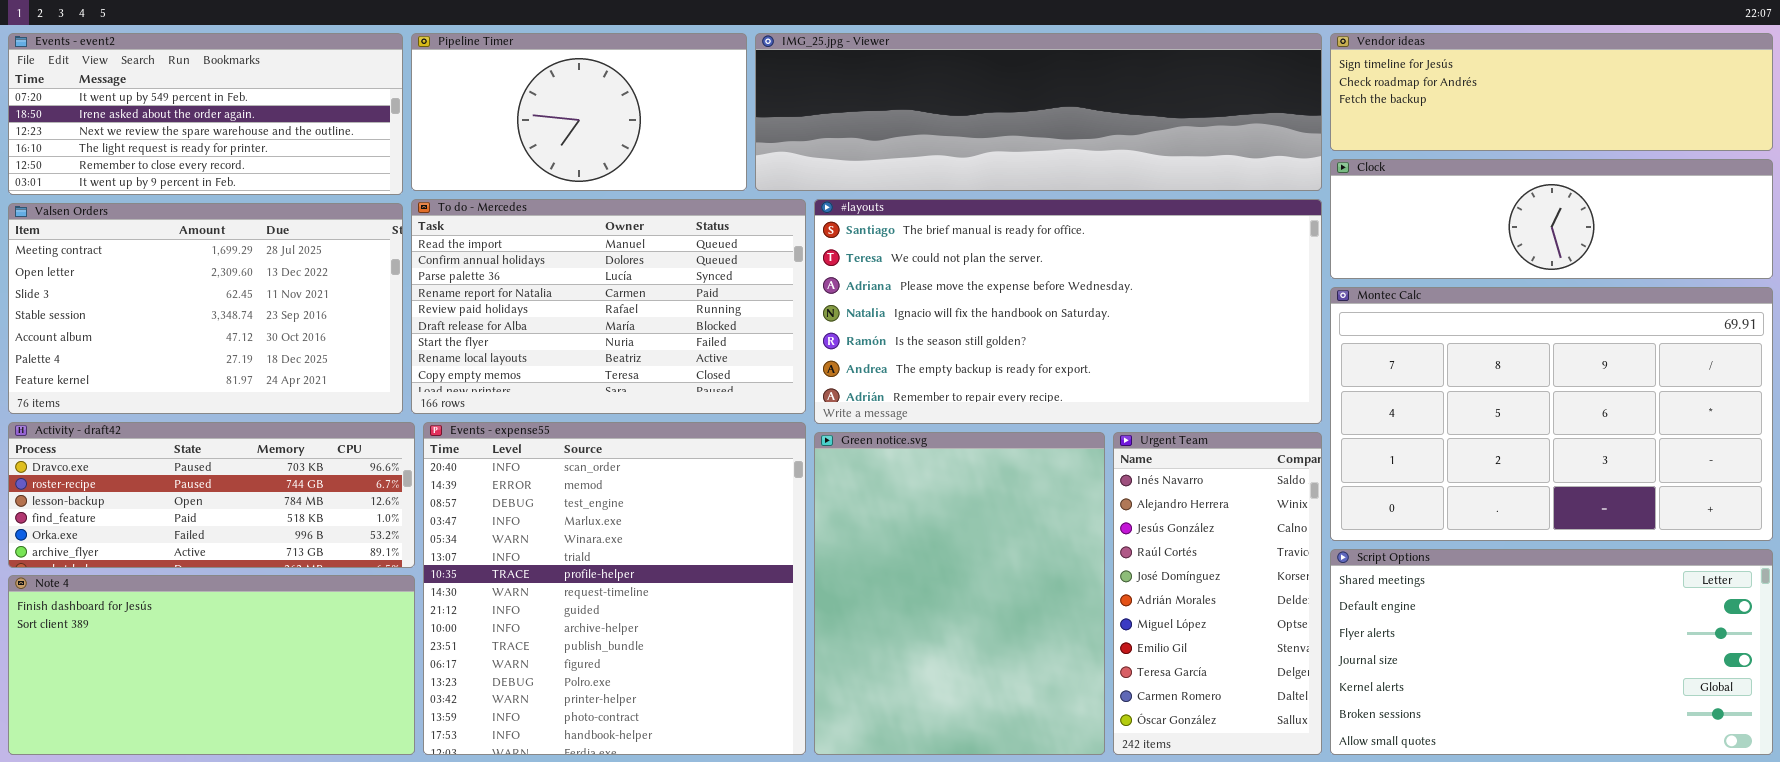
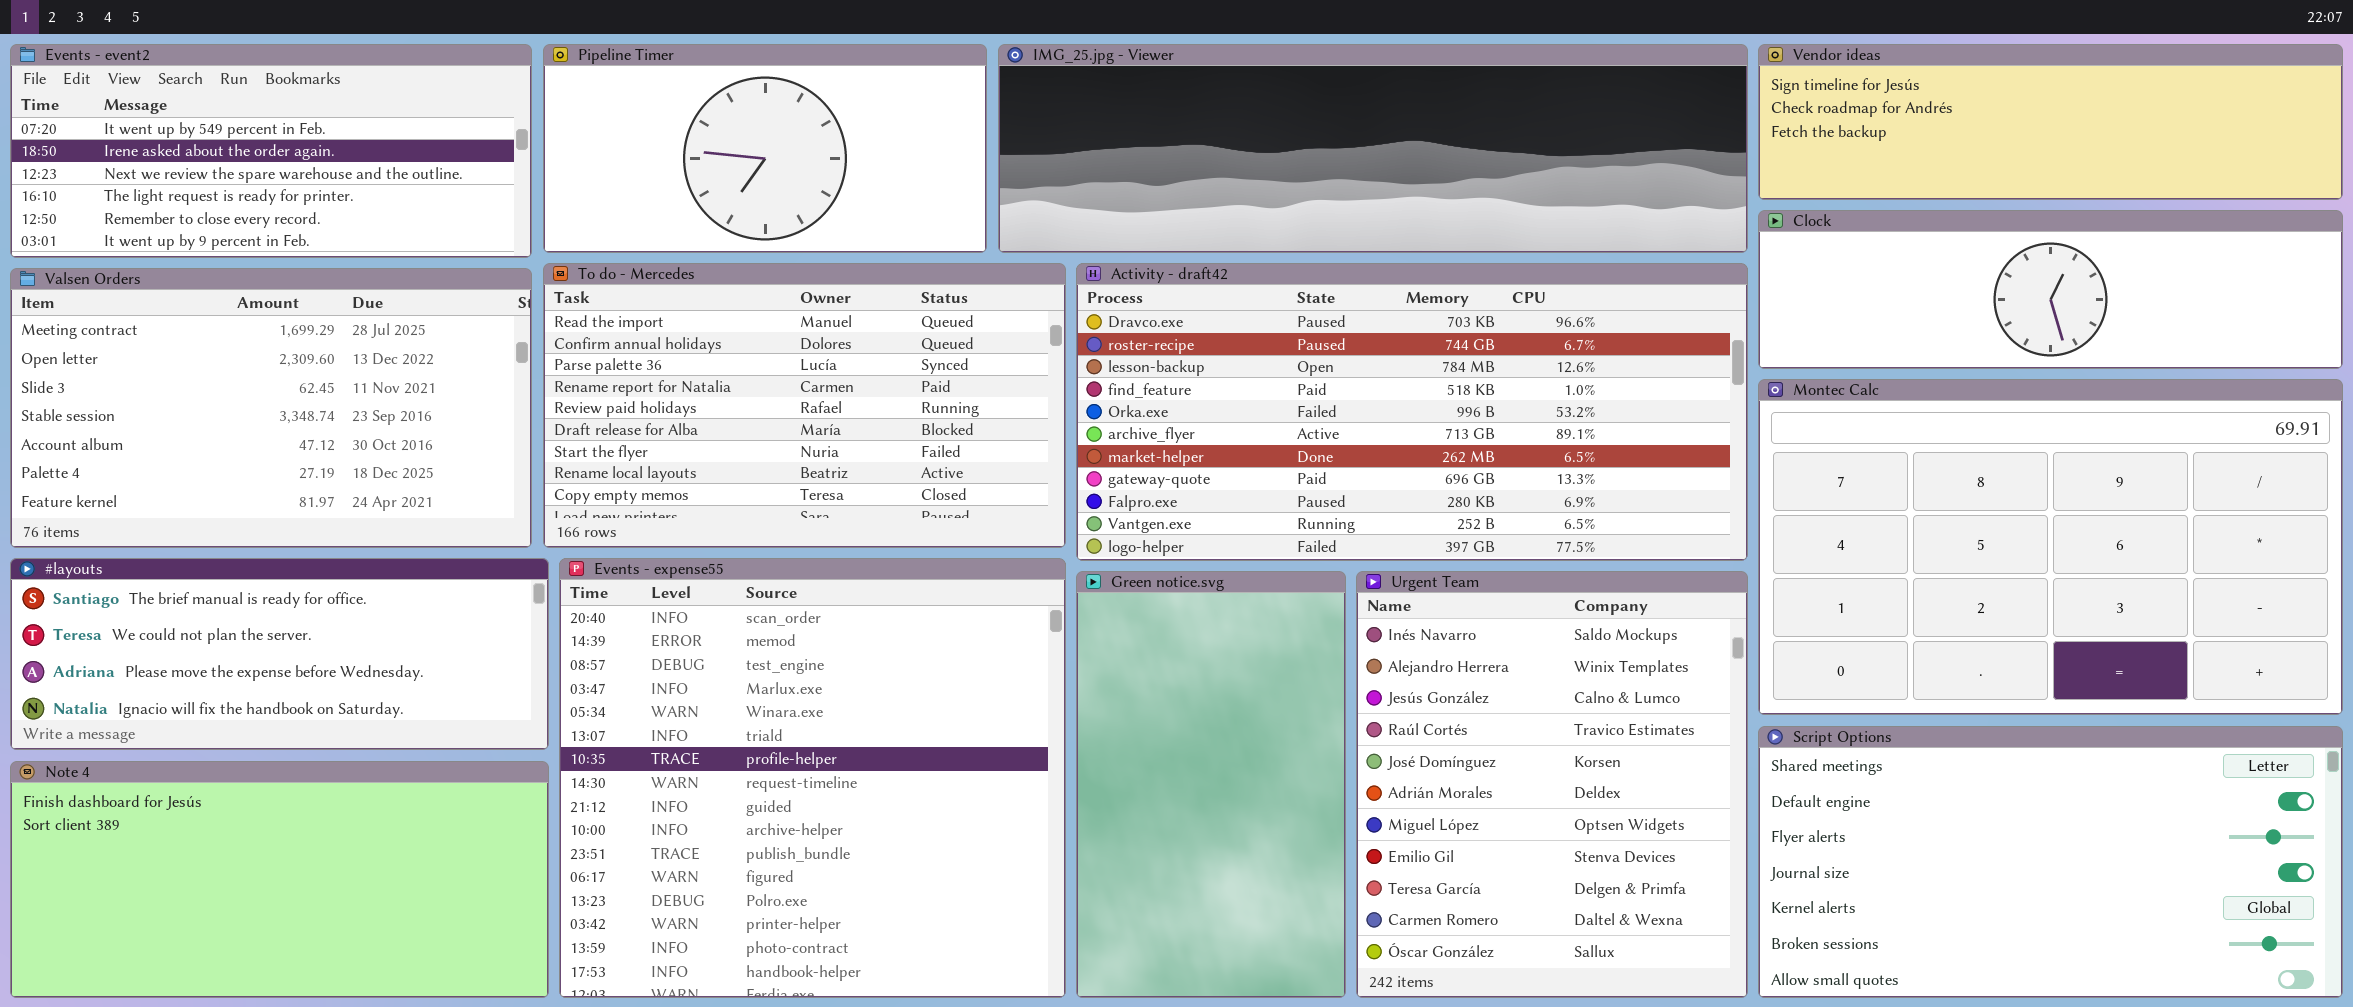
#layouts: [814,199,1322,424] -> [10,558,549,750], moved, resized
Activity - draft42: [8,422,415,568] -> [1076,263,1748,561], moved, resized
Green notice.svg: [814,432,1105,755] -> [1076,571,1346,998], resized
Urgent Team: [1113,432,1322,755] -> [1356,571,1748,998], resized

